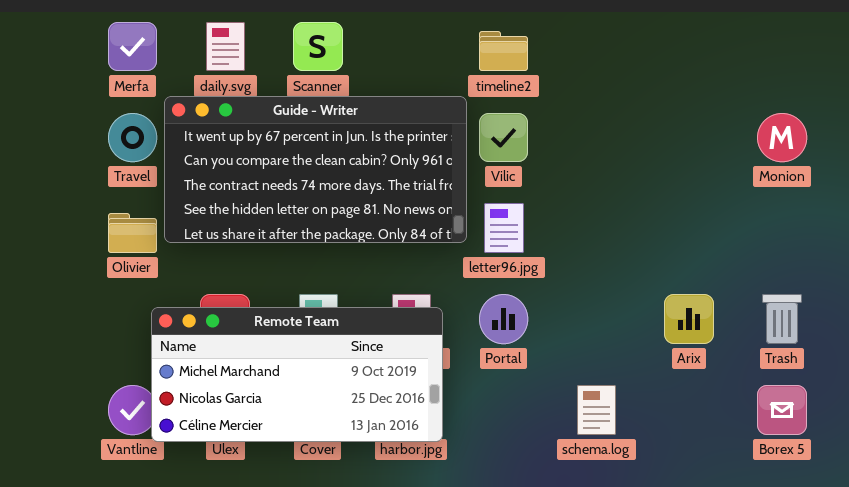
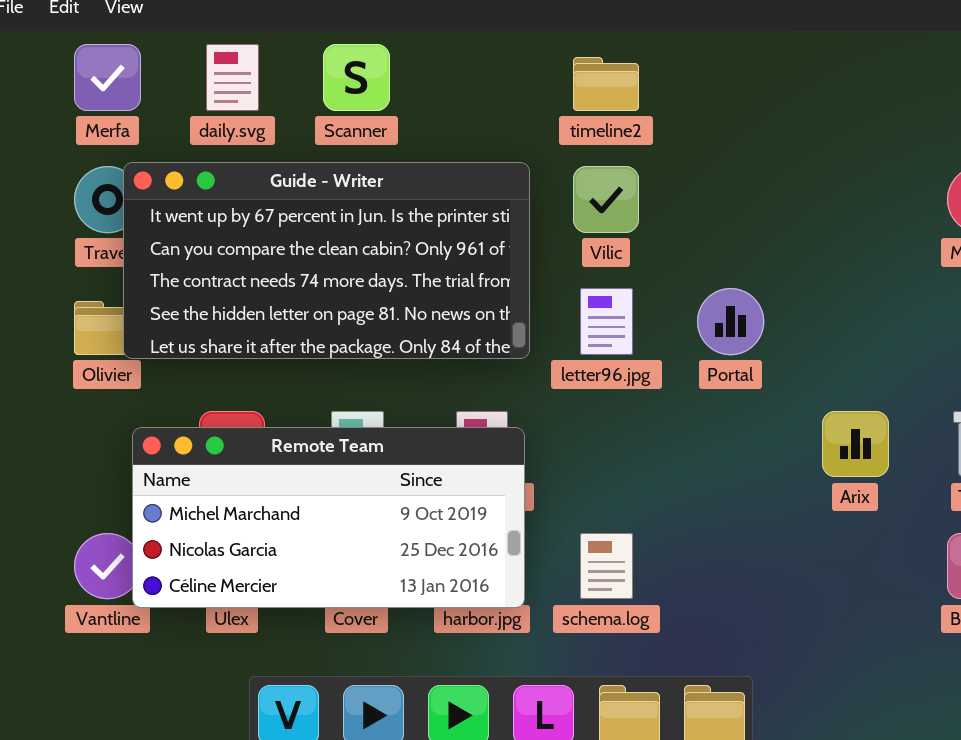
Guide - Writer: [164,96,467,243] -> [123,162,530,359], moved
Portal: [479,294,528,344] -> [697,288,764,355], moved
schema.log: [577,385,616,435] -> [580,533,633,599], moved

